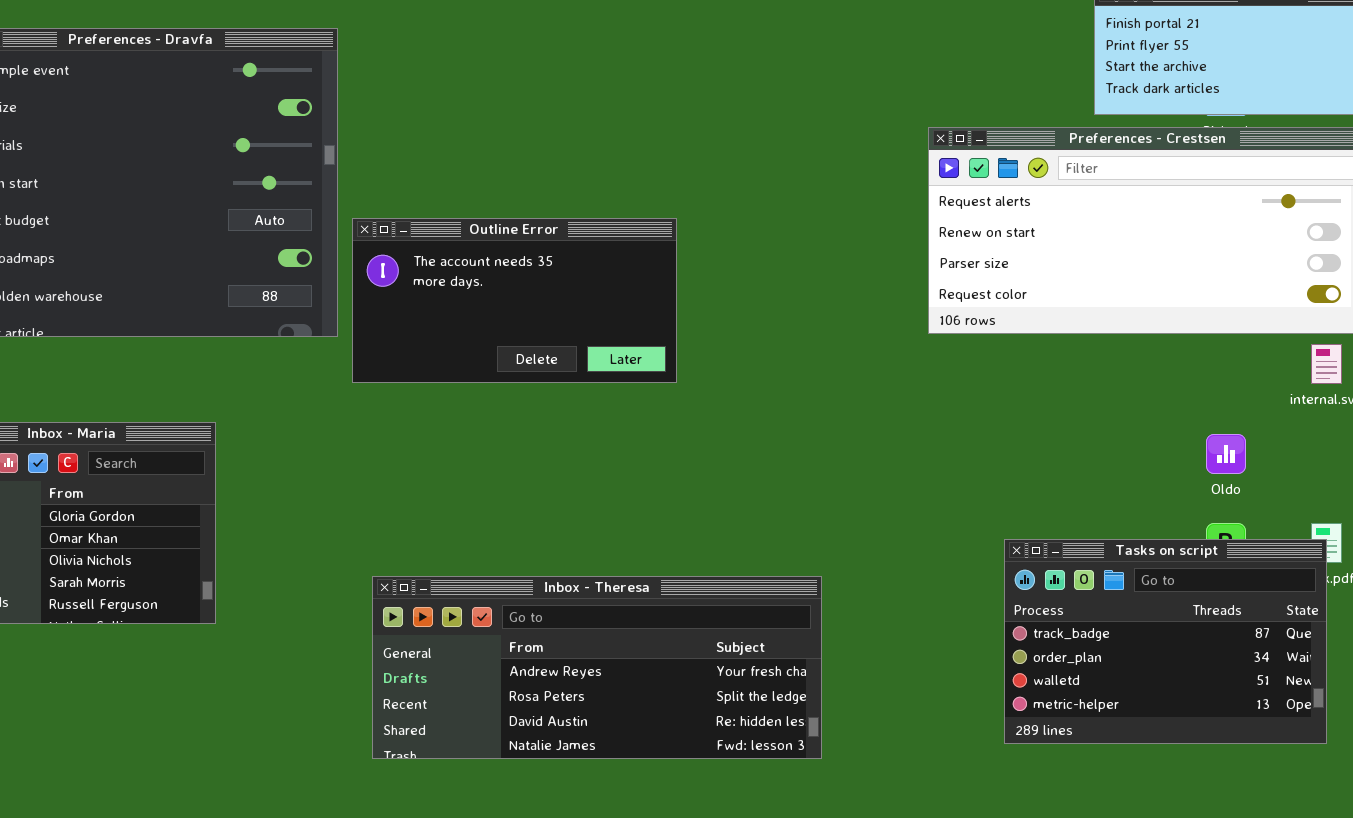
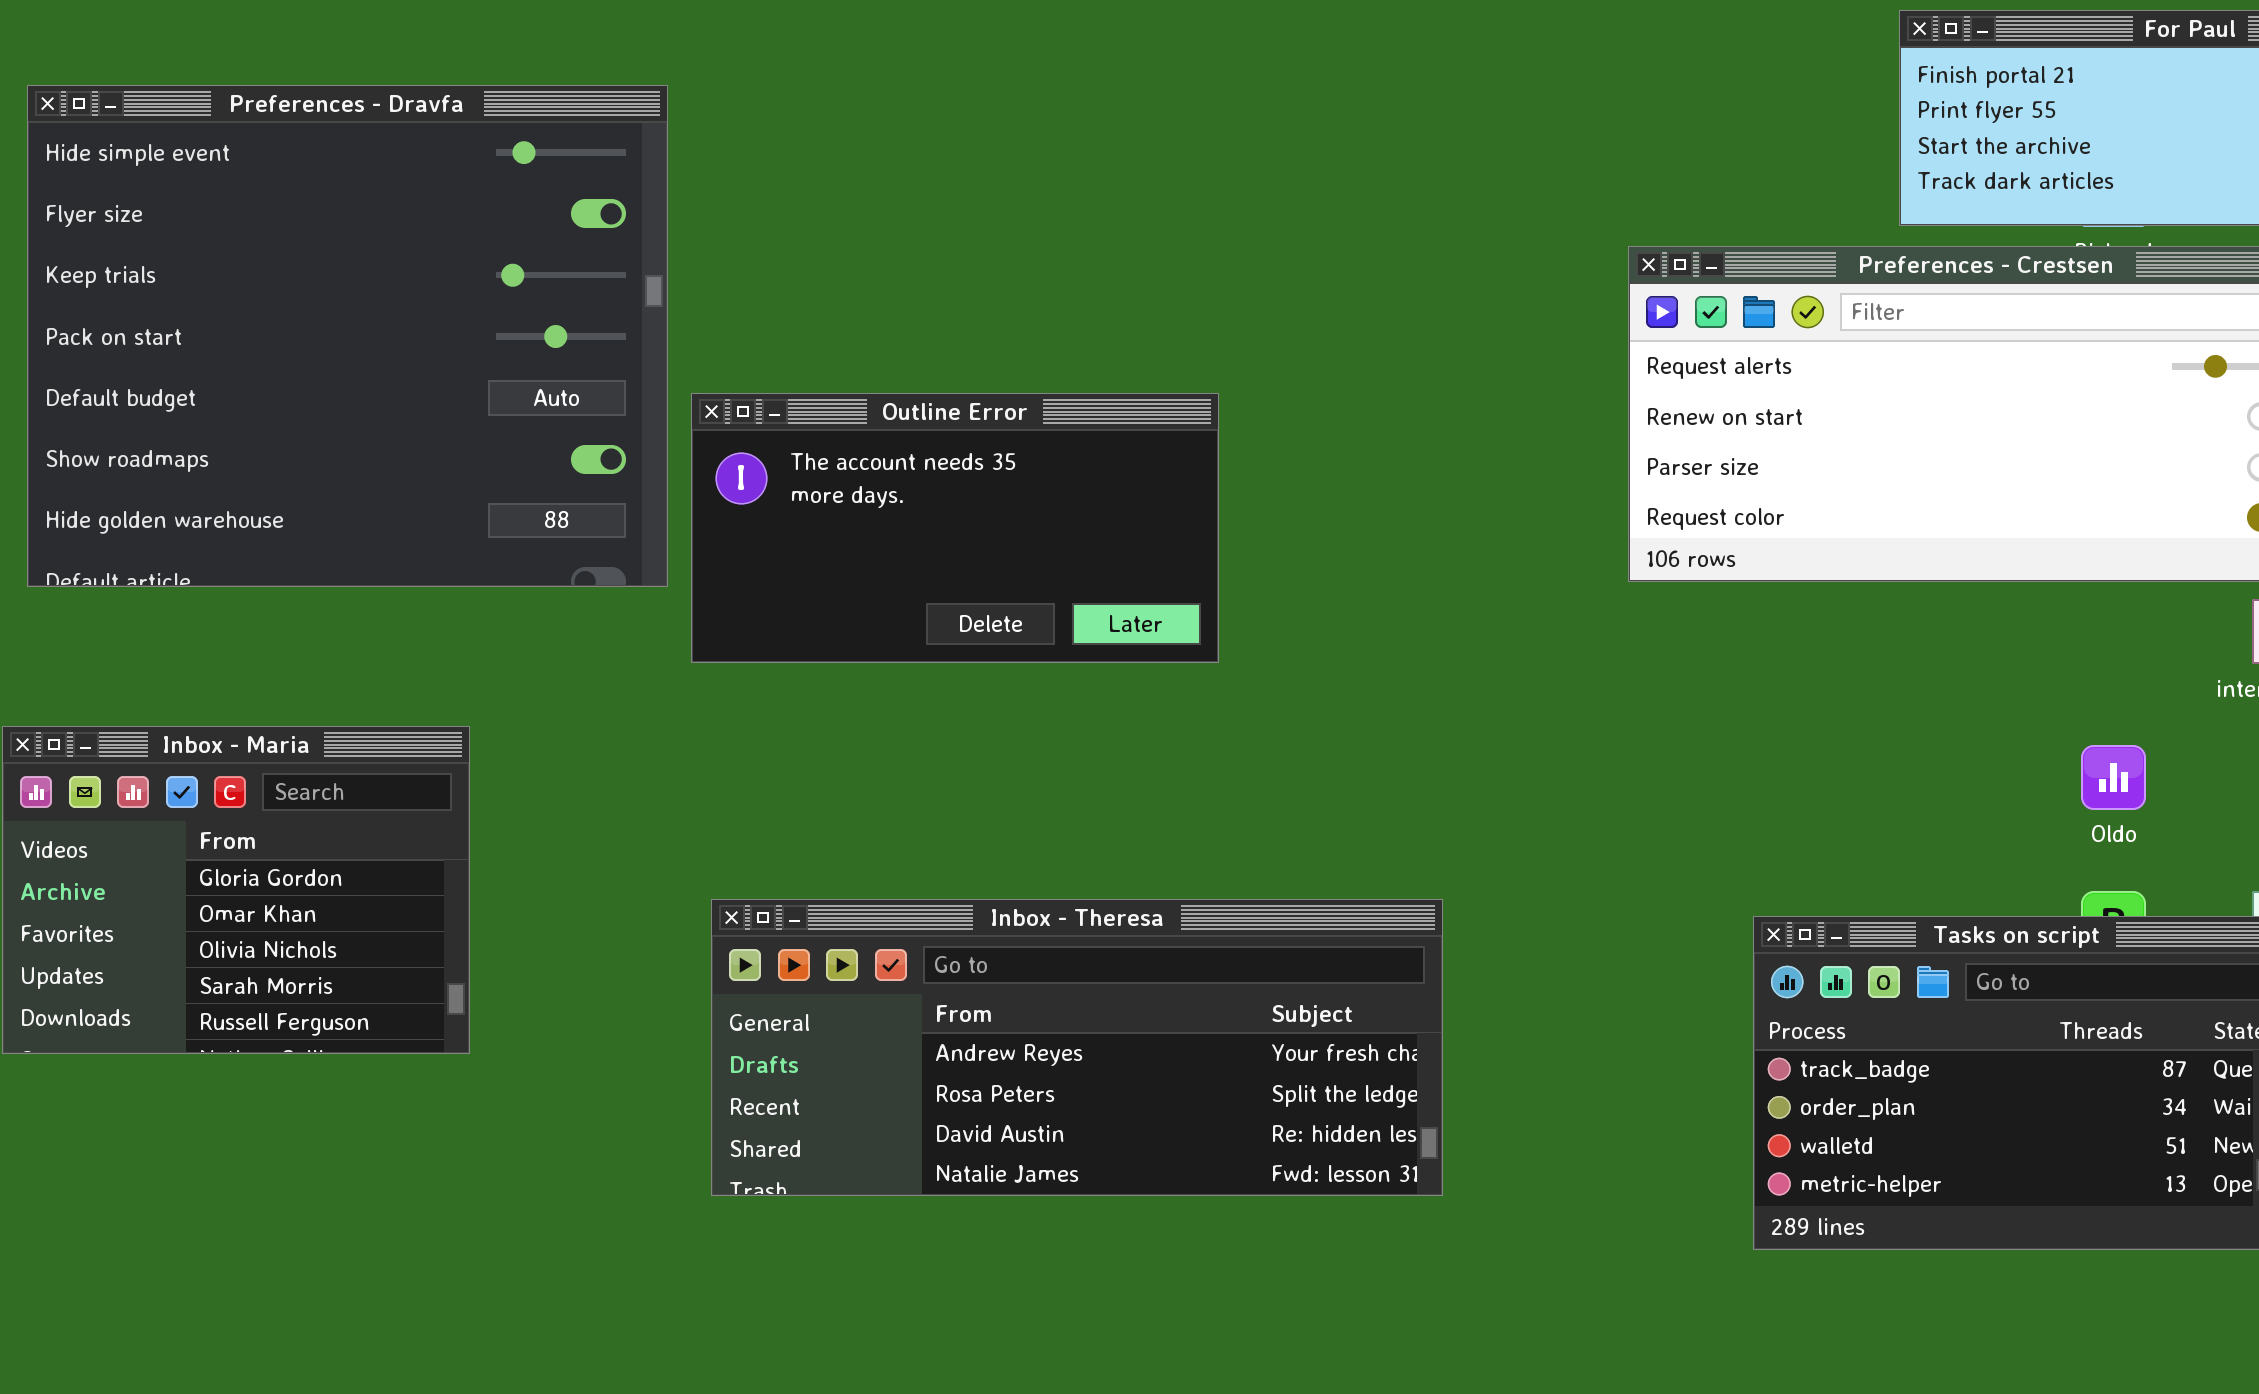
Inbox - Theresa: [372,576,822,759] -> [711,899,1443,1196], moved

